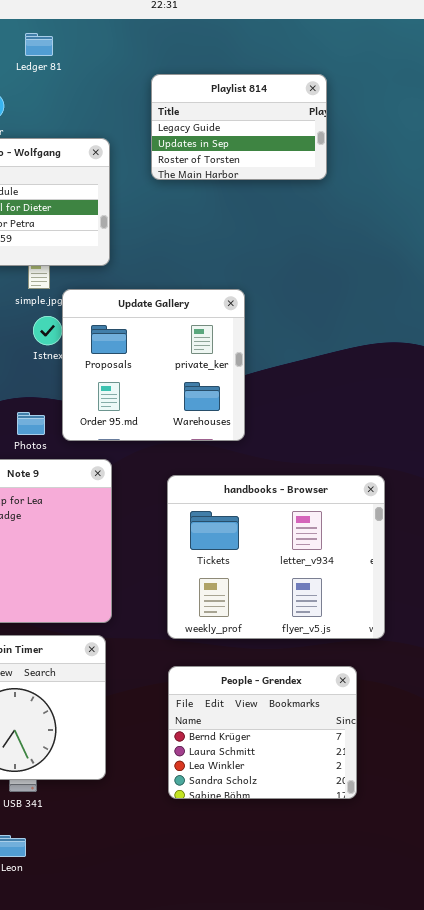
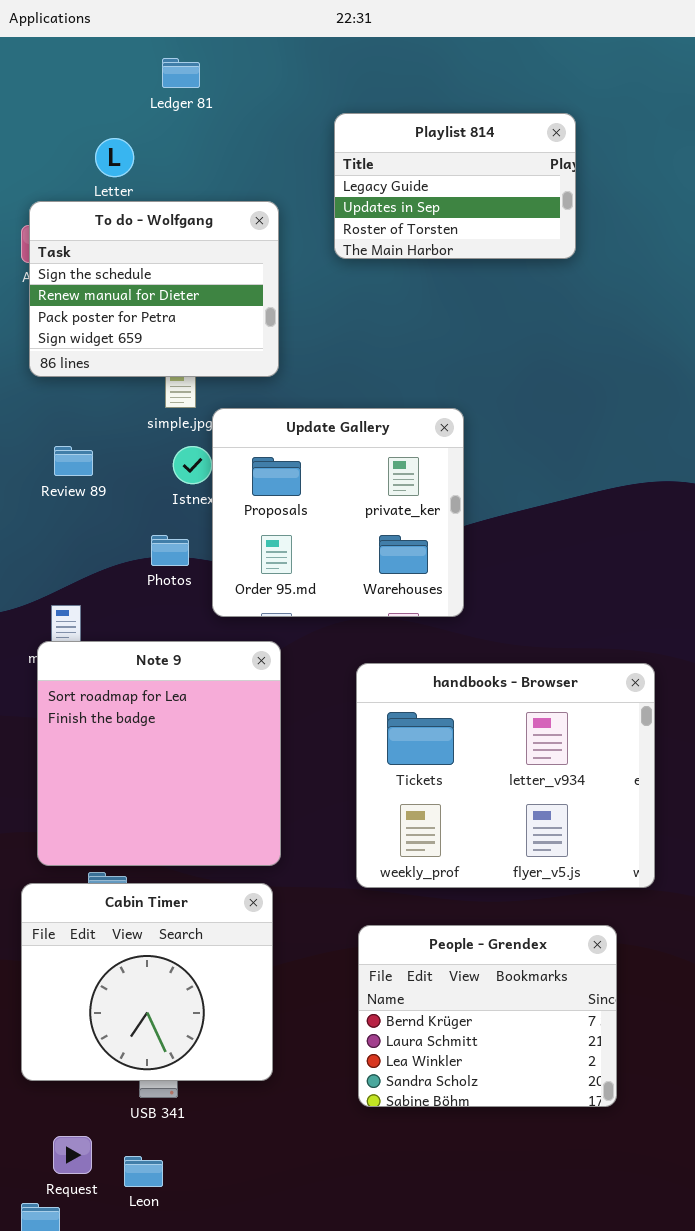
Photos: [17,412,45,435] -> [151,535,189,566], moved

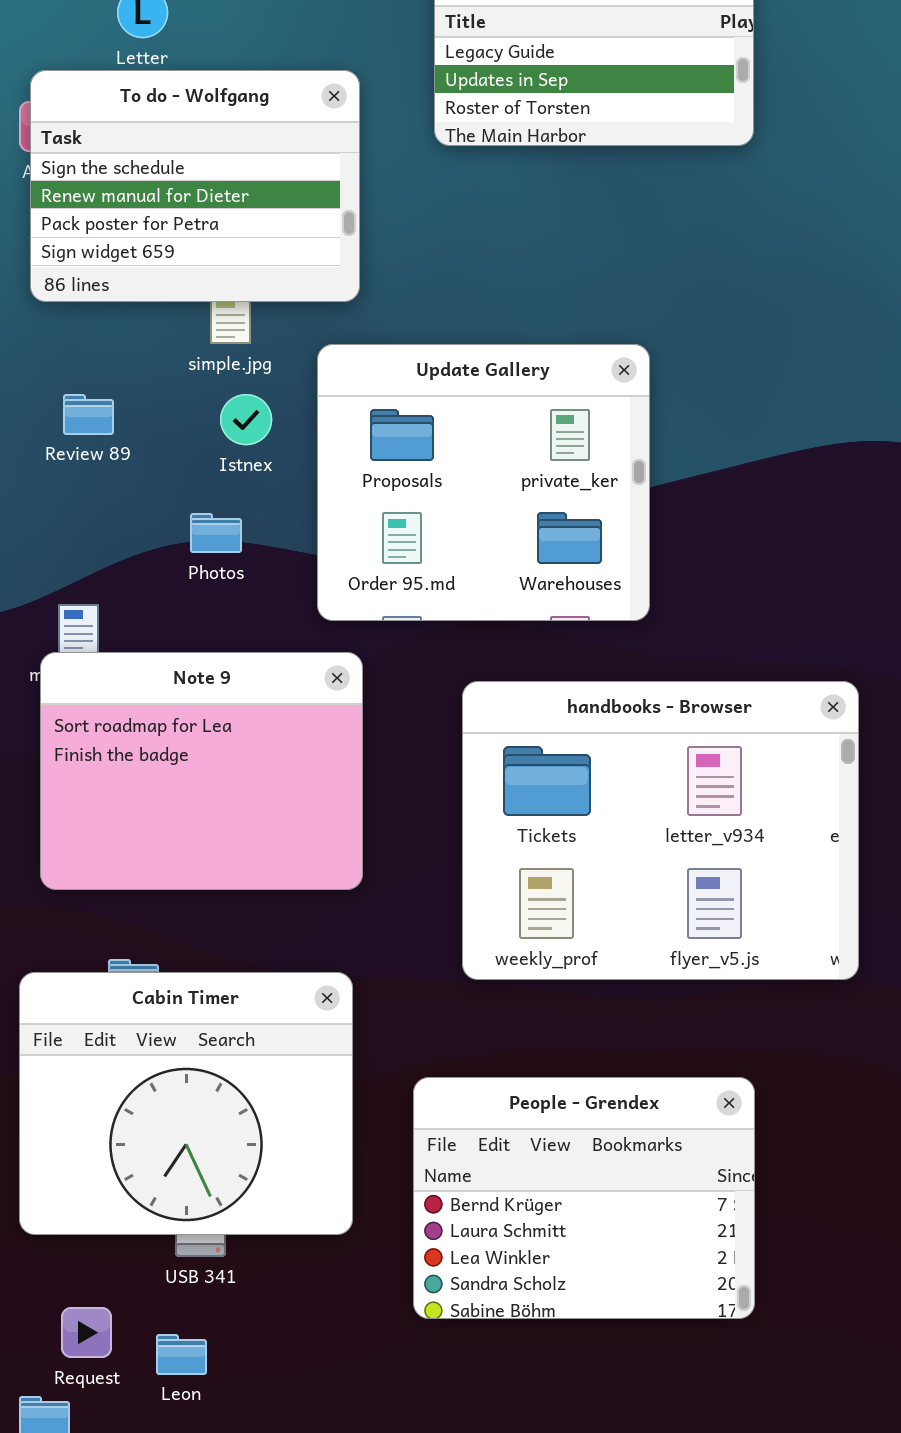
Update Gallery: [212,408,464,617] -> [317,344,650,621], moved
Note 9: [37,641,281,866] -> [40,652,363,890], resized
People - Grendex: [358,925,617,1107] -> [413,1077,755,1319], moved

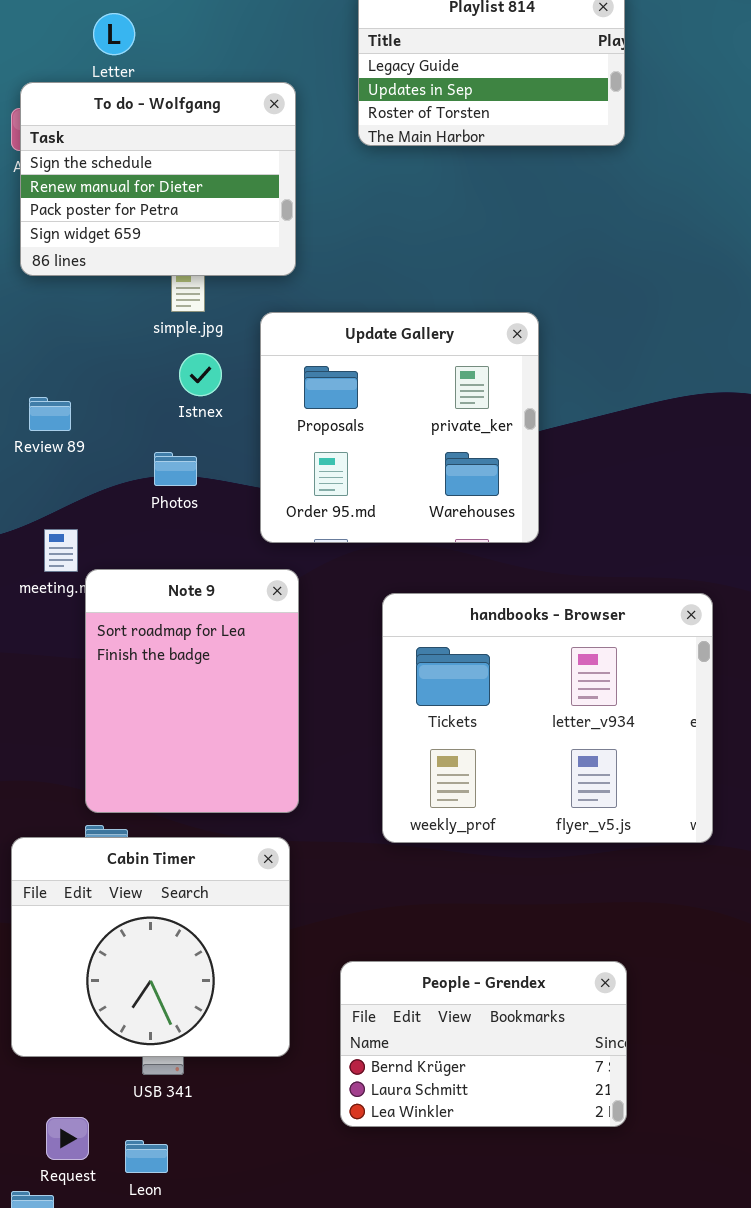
Review 89: [63,394,114,435] -> [29,397,71,431], moved
Note 9: [40,652,363,890] -> [85,569,299,813], resized
People - Grendex: [413,1077,755,1319] -> [340,961,627,1127], resized

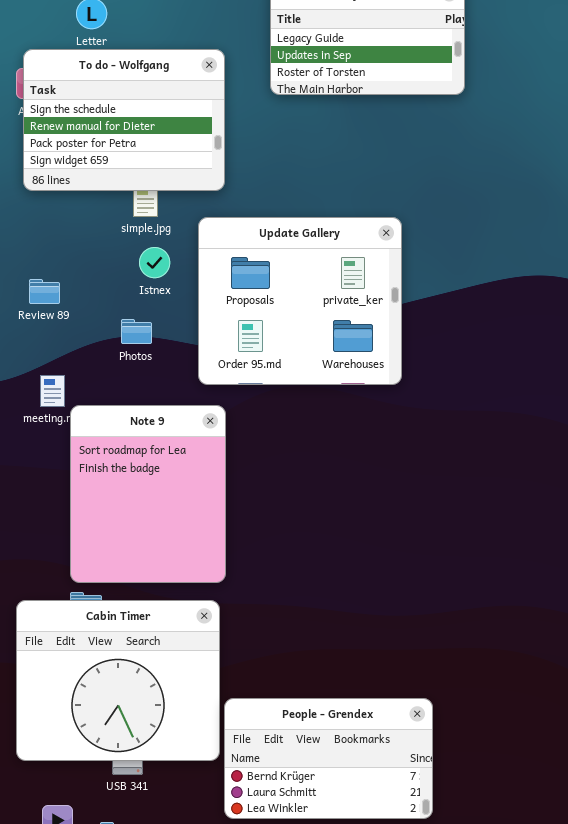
handbooks - Browser: [382,593,713,843] -> none, closed
People - Grendex: [340,961,627,1127] -> [224,698,433,819], moved

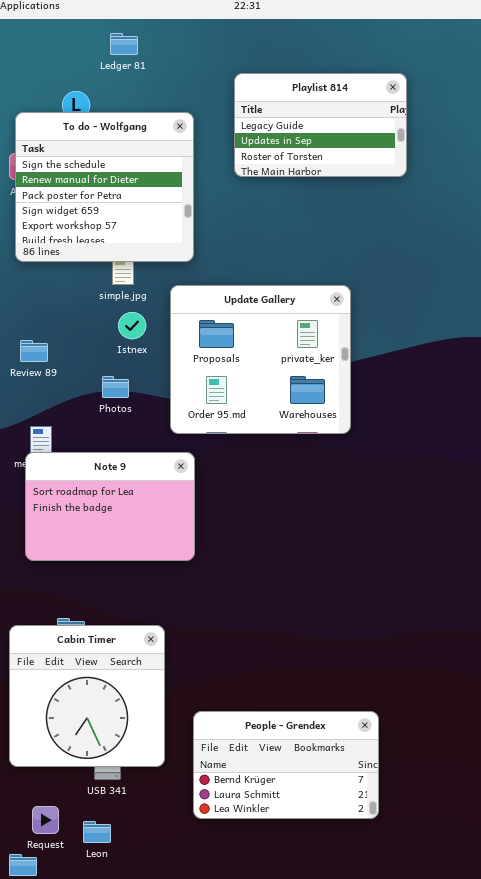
To do - Wolfgang: [23,49,225,191] -> [15,112,194,262], resized
Note 9: [70,405,226,583] -> [25,452,195,561], resized
Cabin Timer: [16,600,220,761] -> [9,625,165,767], resized

